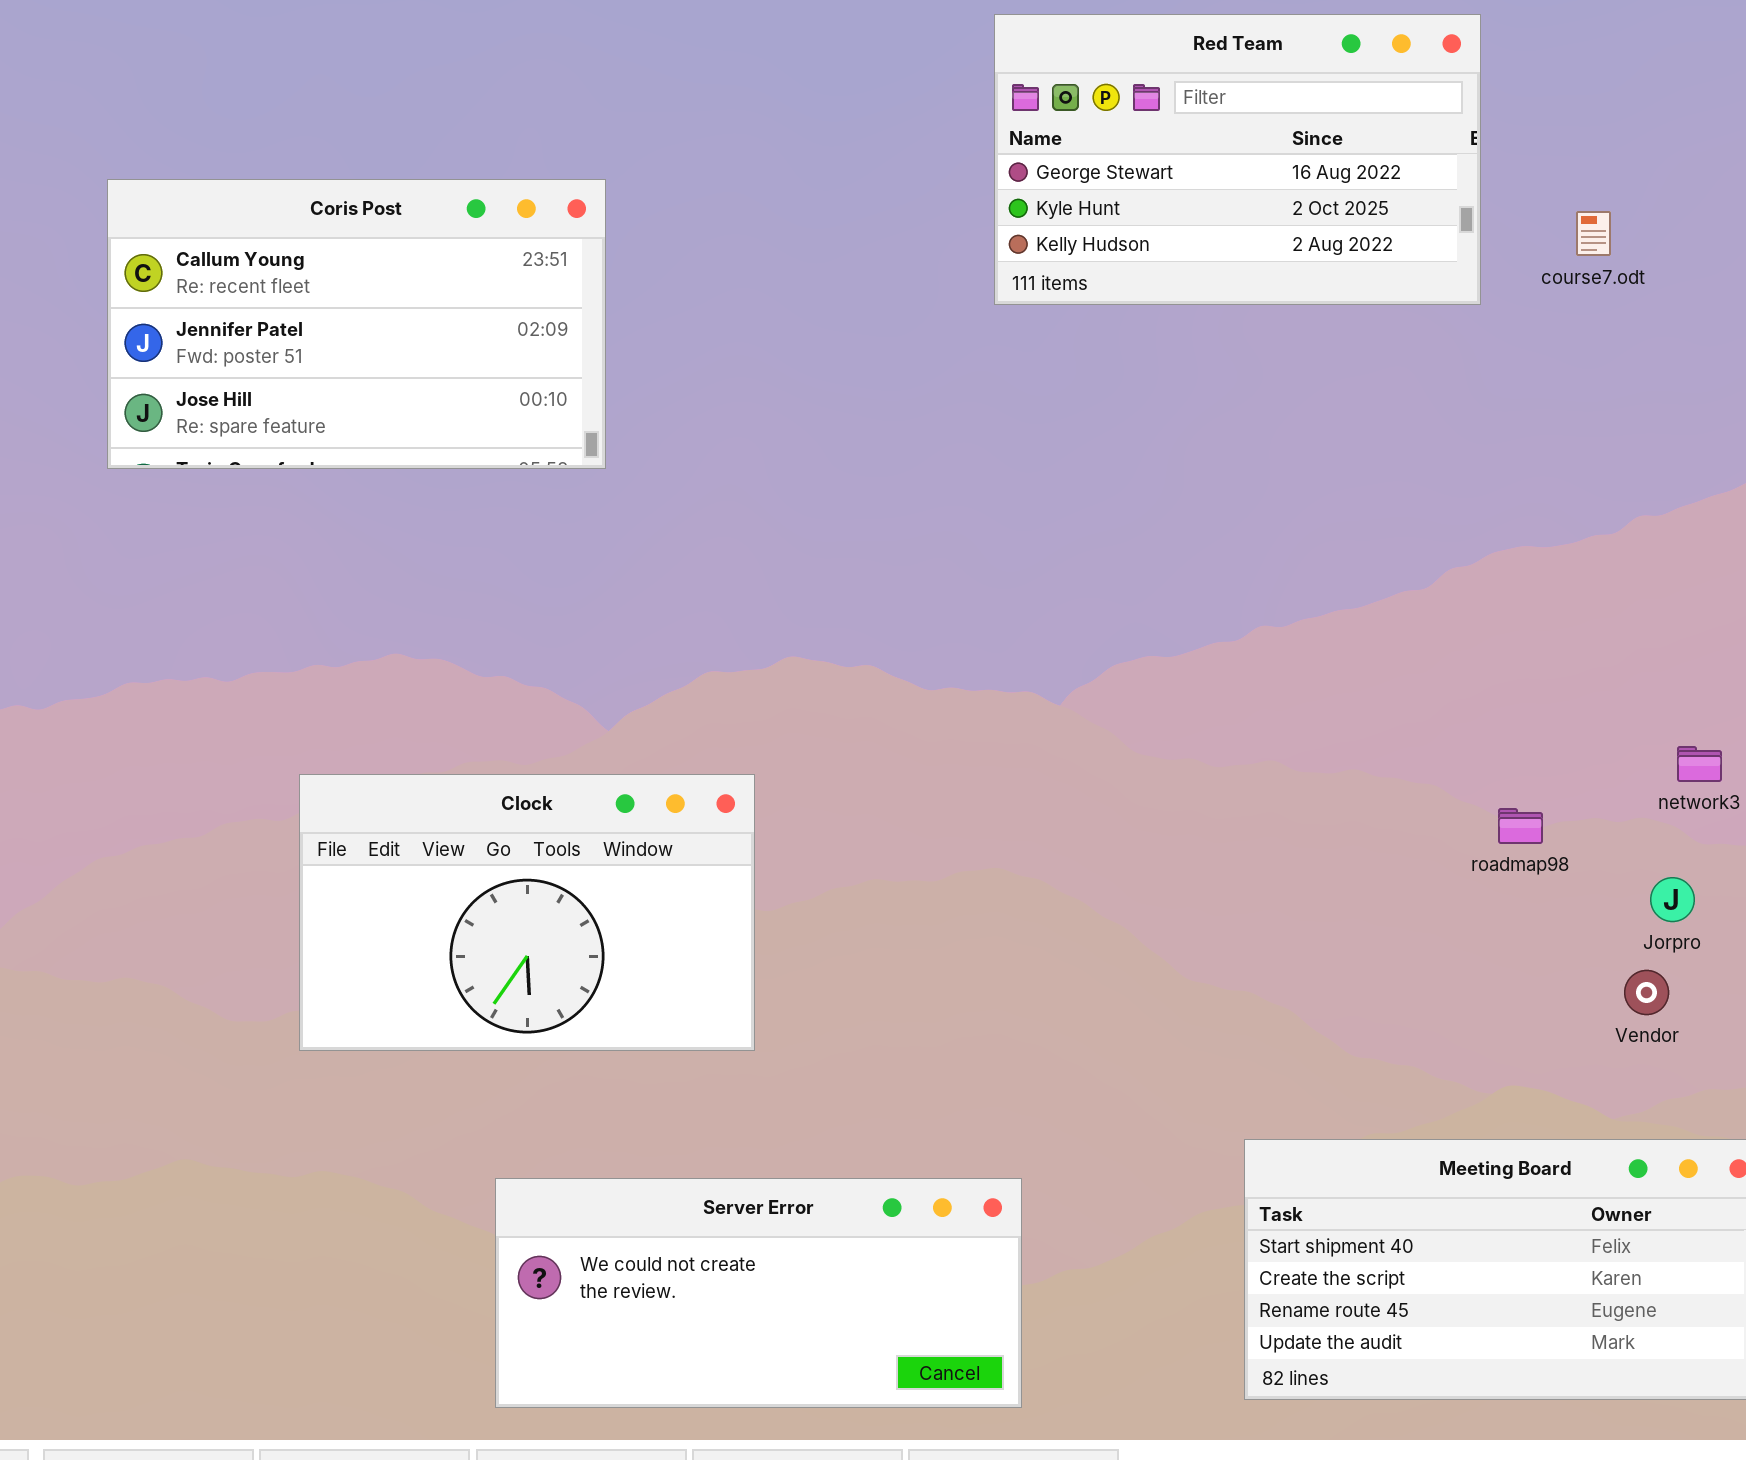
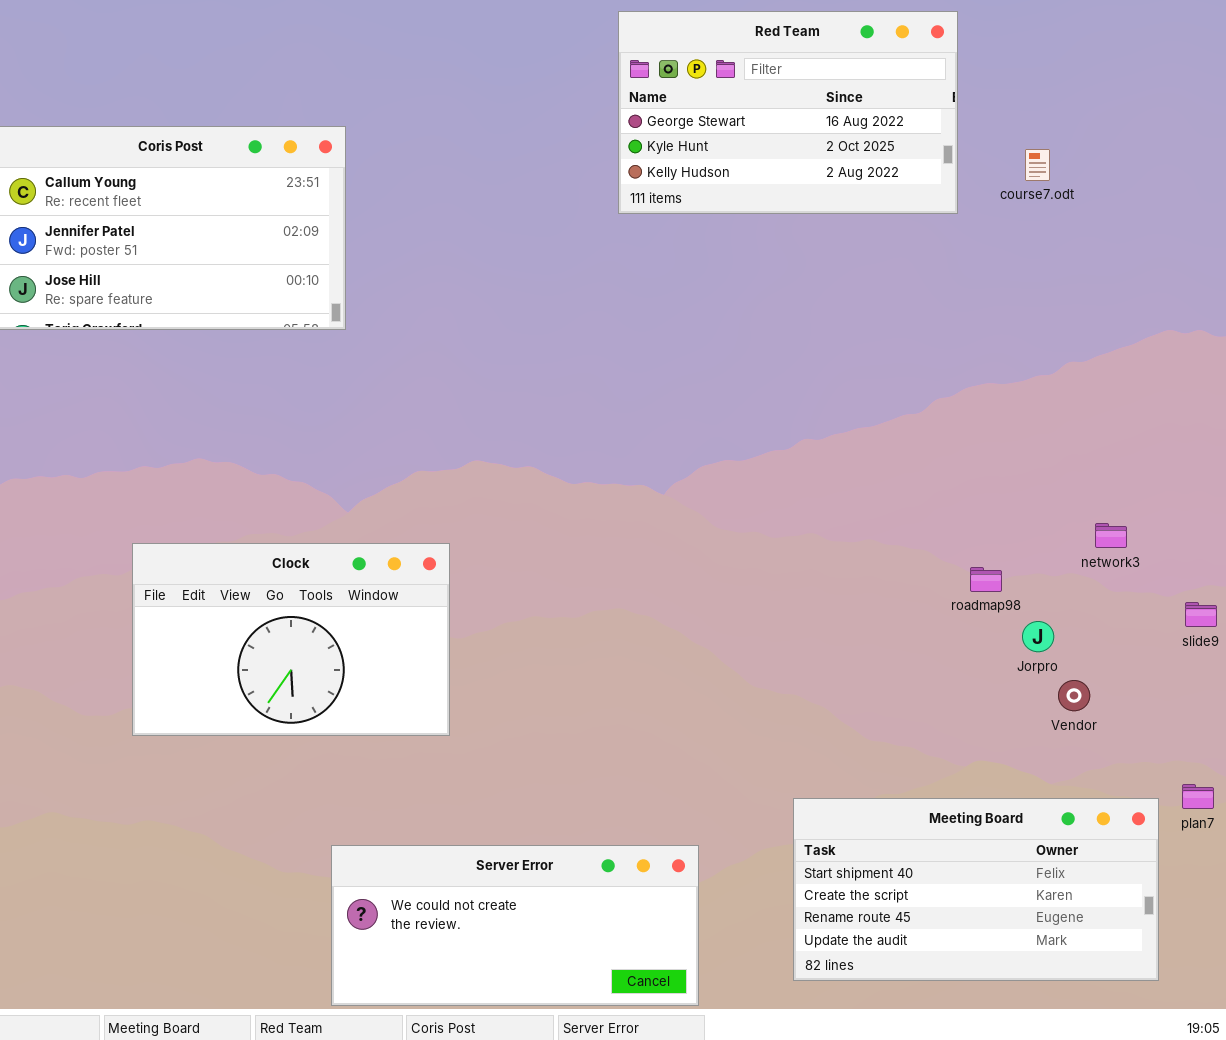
Jorpro: [1650,877,1695,922] -> [1022,621,1054,652], moved
Server Error: [495,1178,1022,1408] -> [331,845,699,1006], moved

